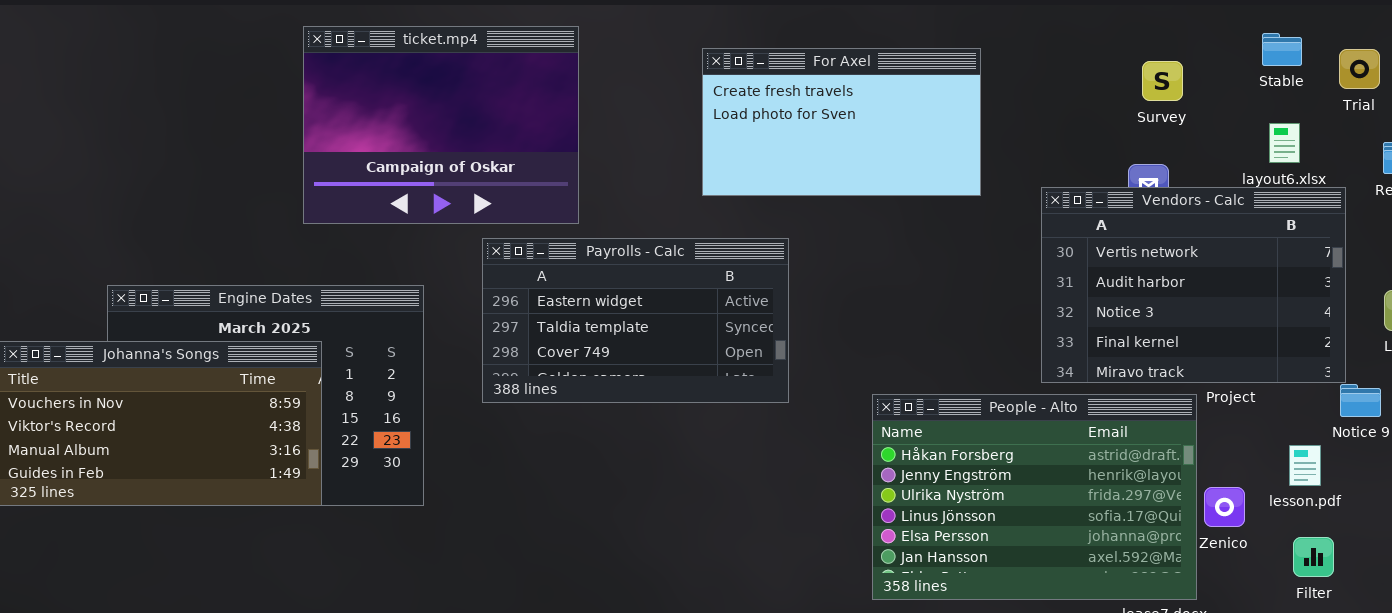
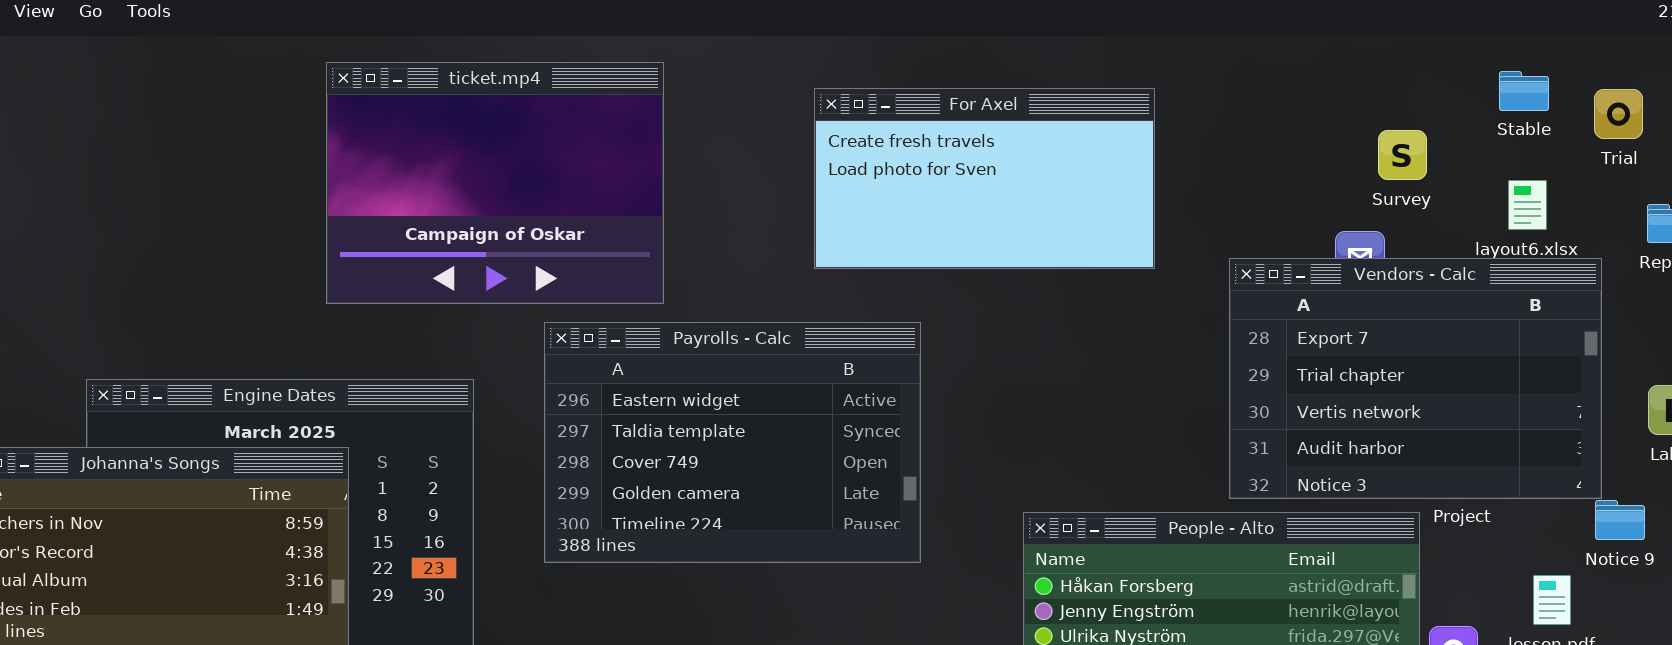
Survey: [1142,61,1183,101] -> [1378,130,1427,180], moved
Vendors - Calc: [1041,187,1346,383] -> [1229,258,1602,499], scrolled up 2 rows
Payrolls - Calc: [482,238,789,403] -> [544,322,921,563], resized

